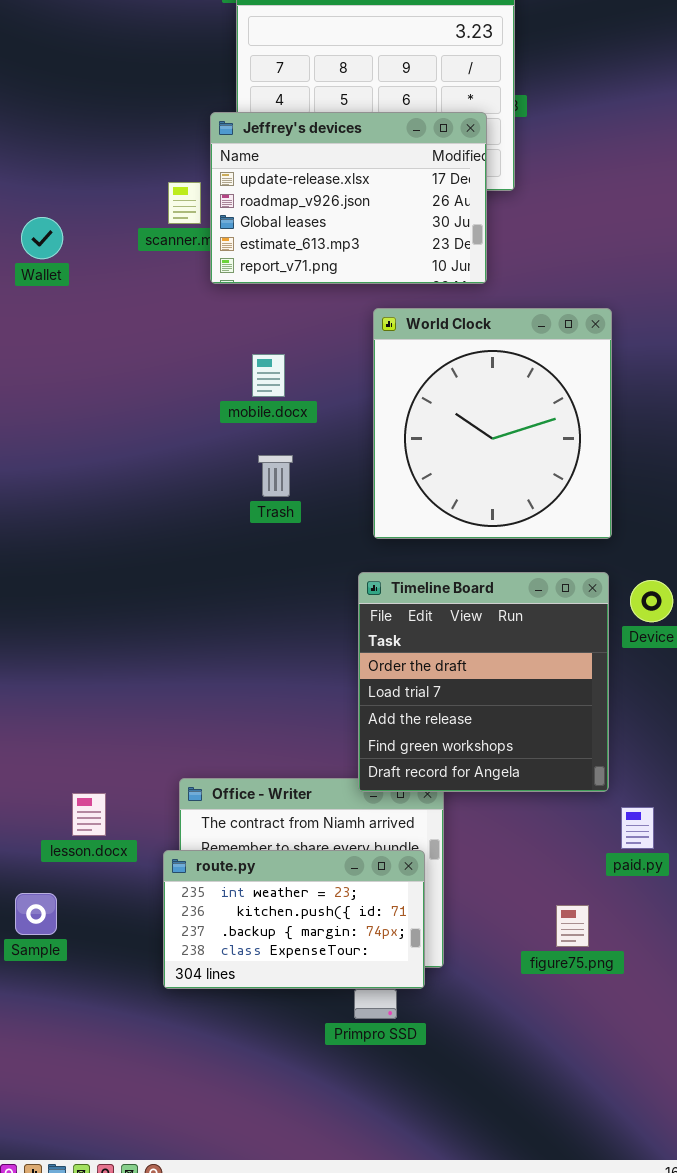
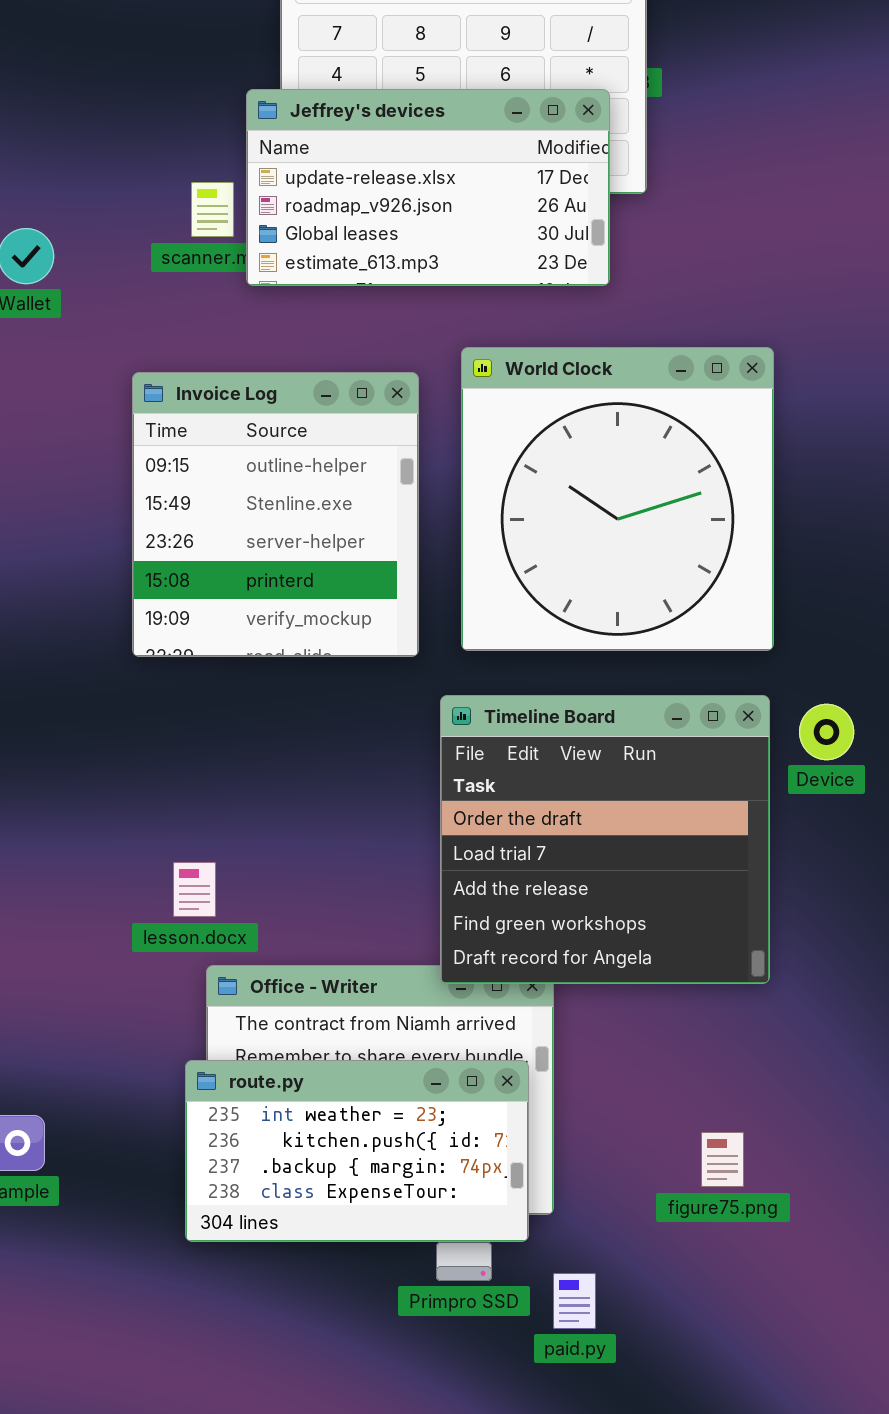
Jeffrey's devices: [210,112,487,284] -> [246,89,610,286], resized
Invoice Log: none -> [132,372,419,657], opened
lesson.docx: [72,793,106,836] -> [173,862,216,917], moved
paid.py: [621,807,654,849] -> [553,1273,596,1329], moved

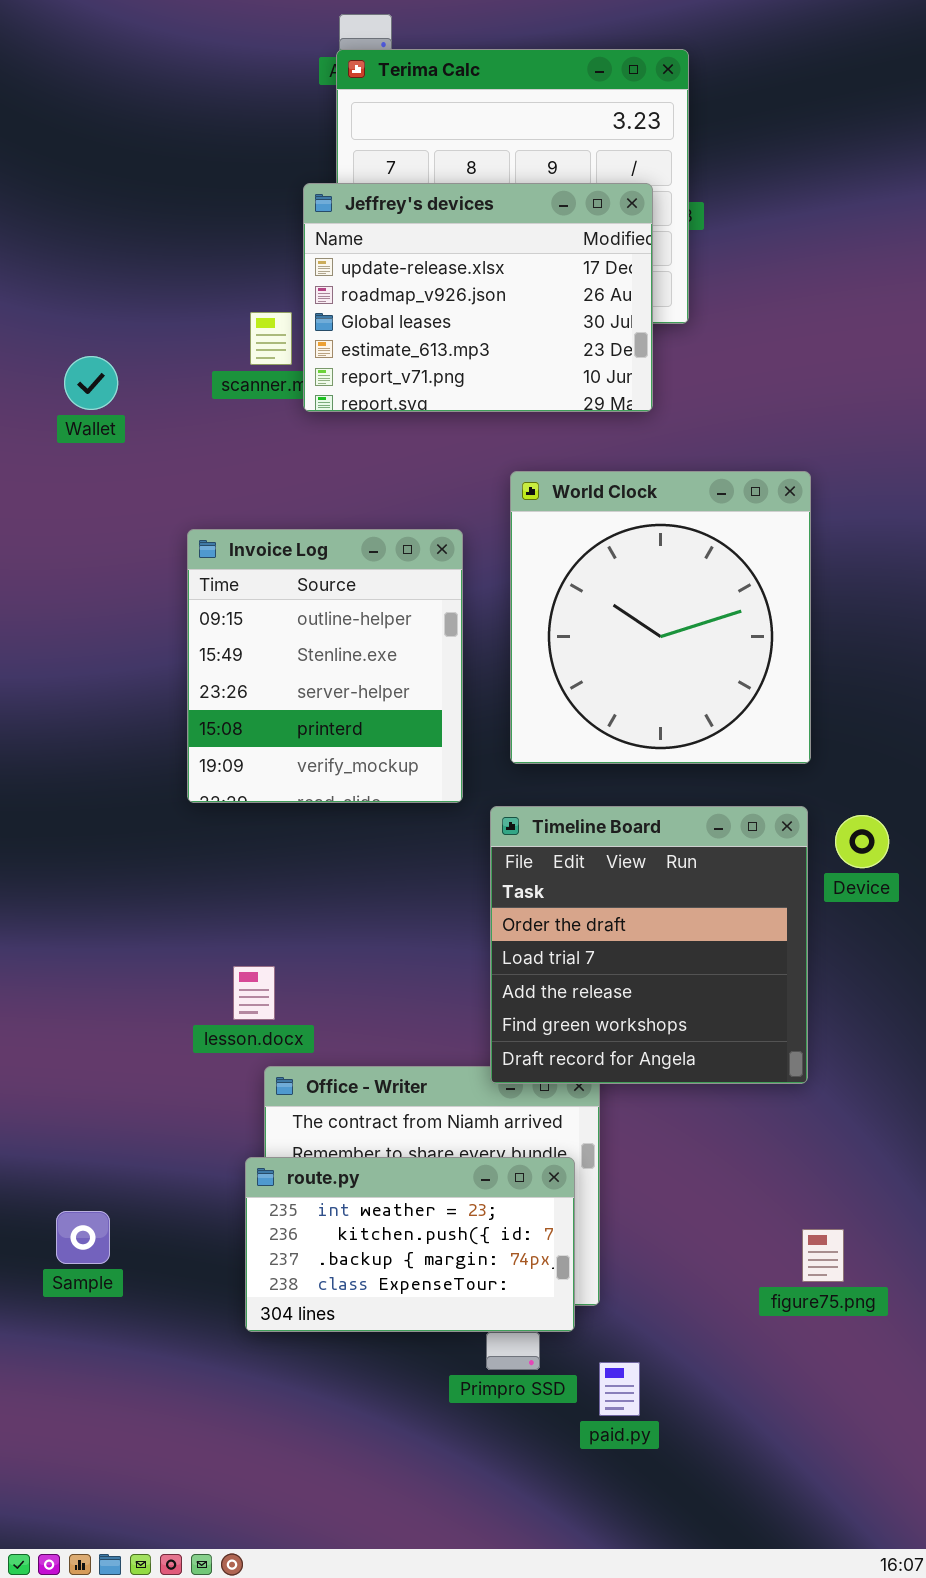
Jeffrey's devices: [246,89,610,286] -> [303,183,653,412], resized
Invoice Log: [132,372,419,657] -> [187,529,463,803], moved
figure75.png: [701,1132,744,1187] -> [802,1229,844,1282], moved

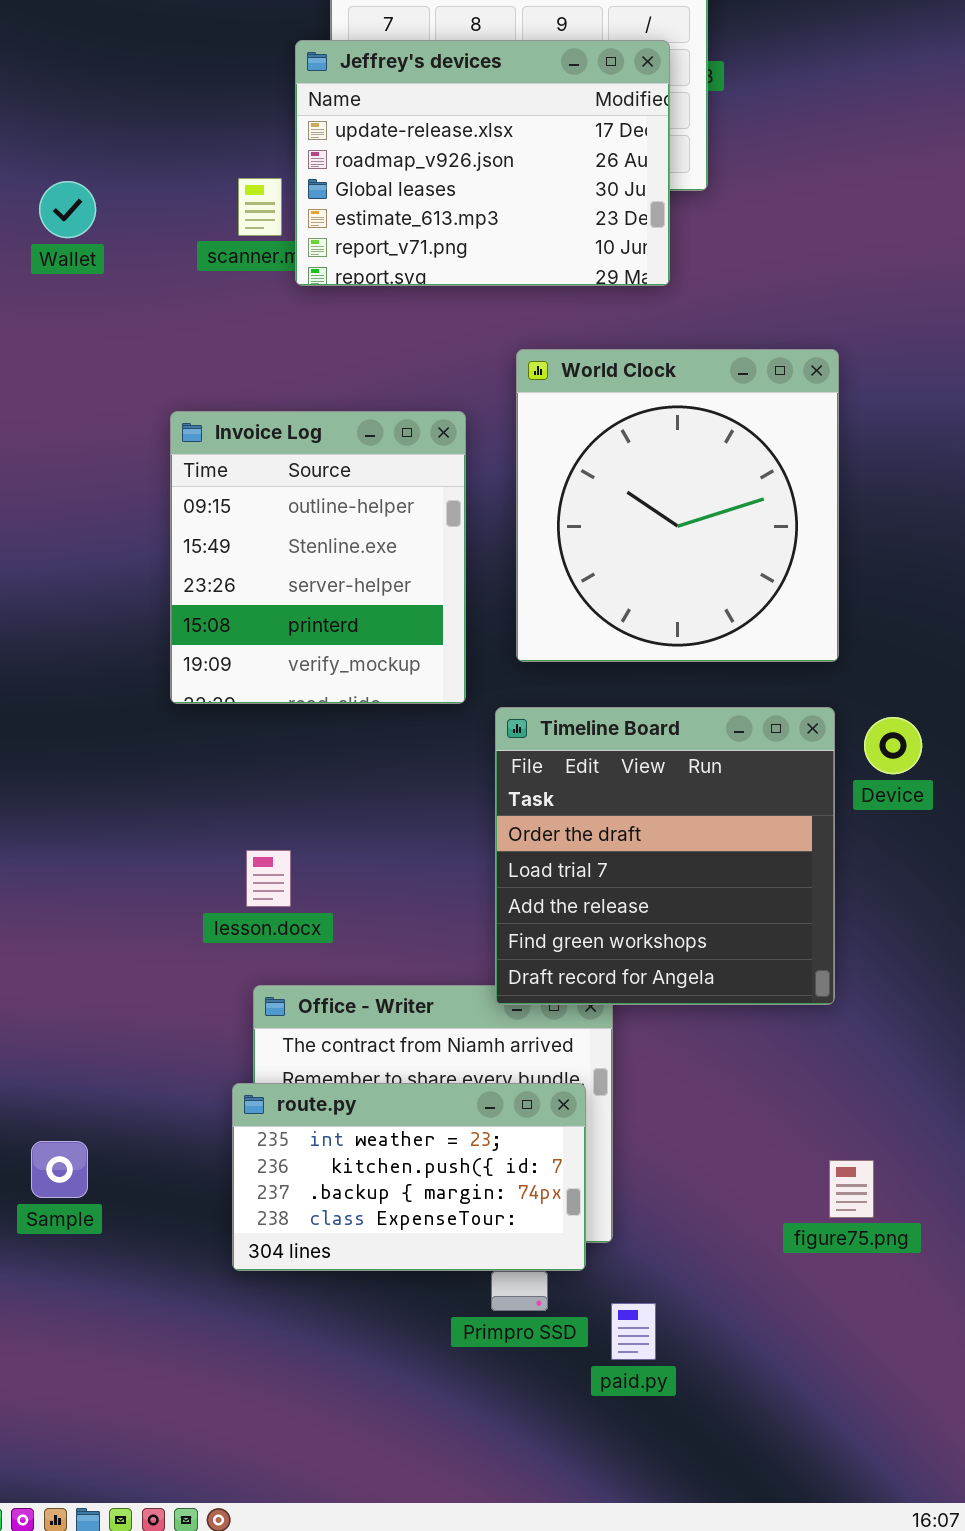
Wallet: [64,356,118,410] -> [39,181,96,238], moved
lesson.docx: [233,966,275,1020] -> [246,850,291,907], moved

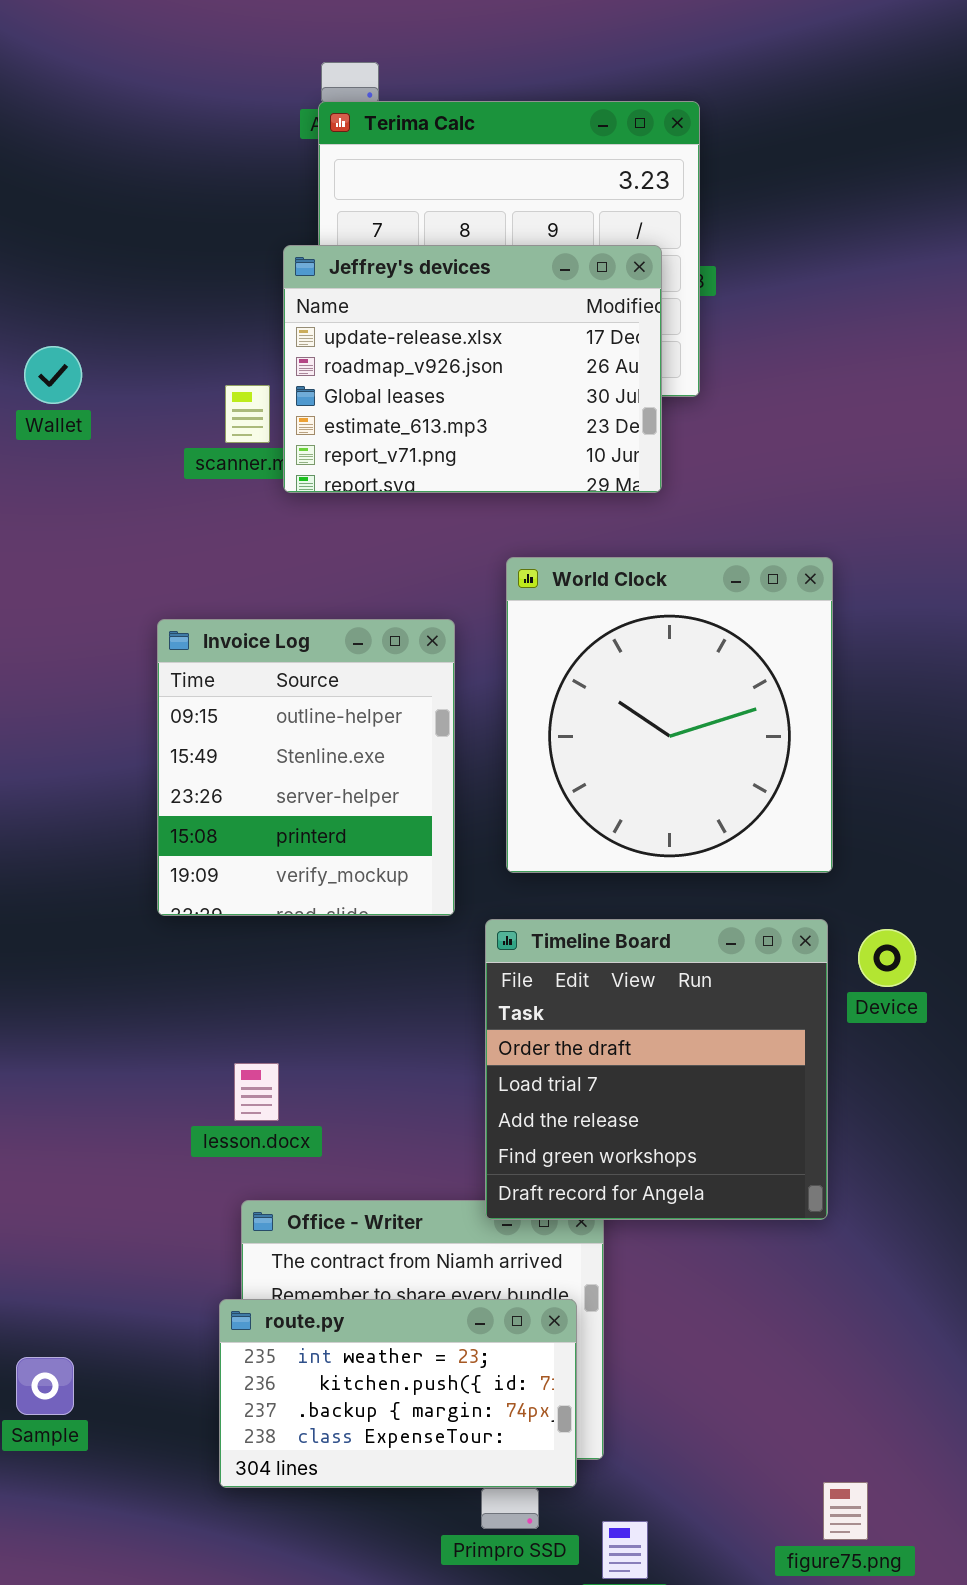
Wallet: [39,181,96,238] -> [24,346,82,404], moved
figure75.png: [829,1160,874,1218] -> [823,1482,868,1540], moved

